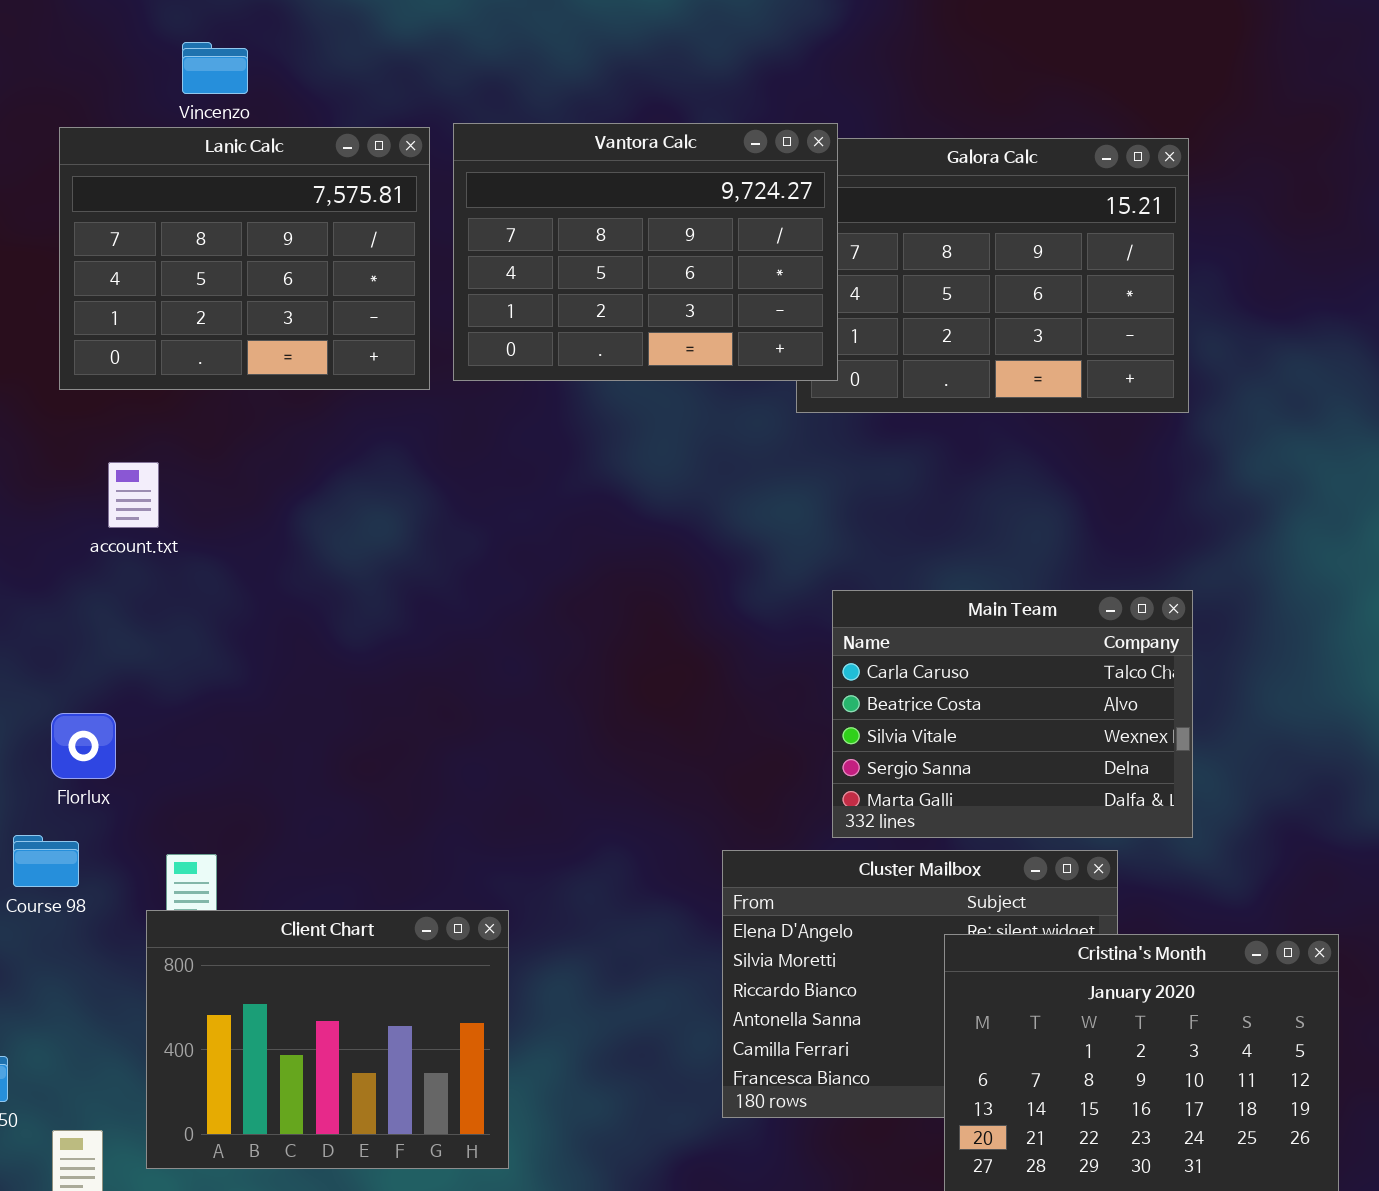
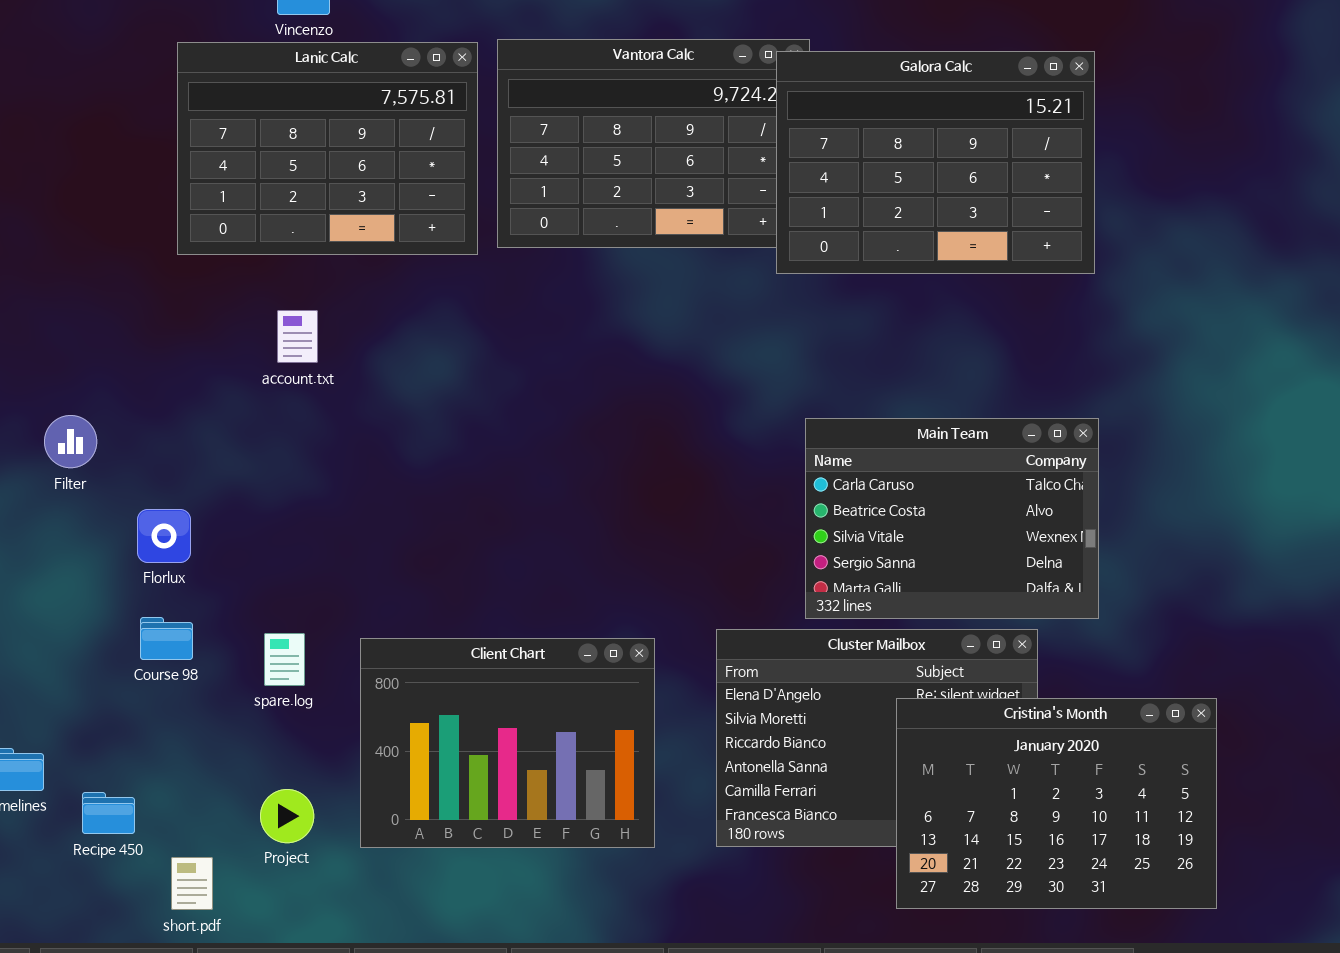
Galora Calc: [796,138,1189,413] -> [776,51,1095,274], raised
account.txt: [108,462,159,528] -> [277,310,318,363], moved
Florlux: [51,713,116,779] -> [137,509,191,563], moved
Client Chart: [146,910,509,1169] -> [360,638,655,848], moved

